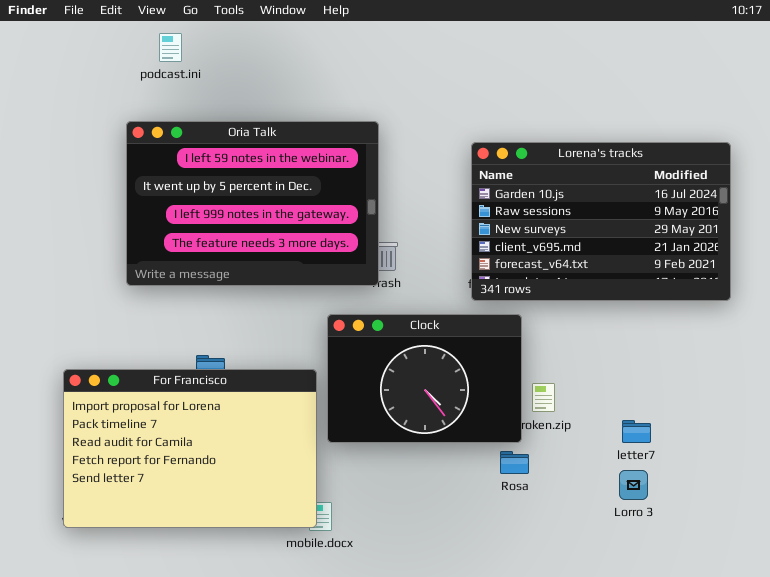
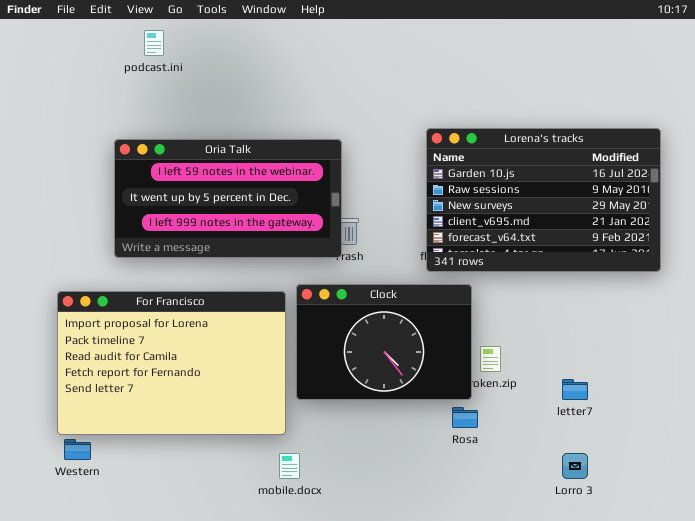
Oria Talk: [126,121,379,286] -> [114,139,342,258], resized
For Francisco: [63,369,317,528] -> [57,291,286,435], moved
Lorro 3: [619,470,648,500] -> [562,453,588,479], moved

